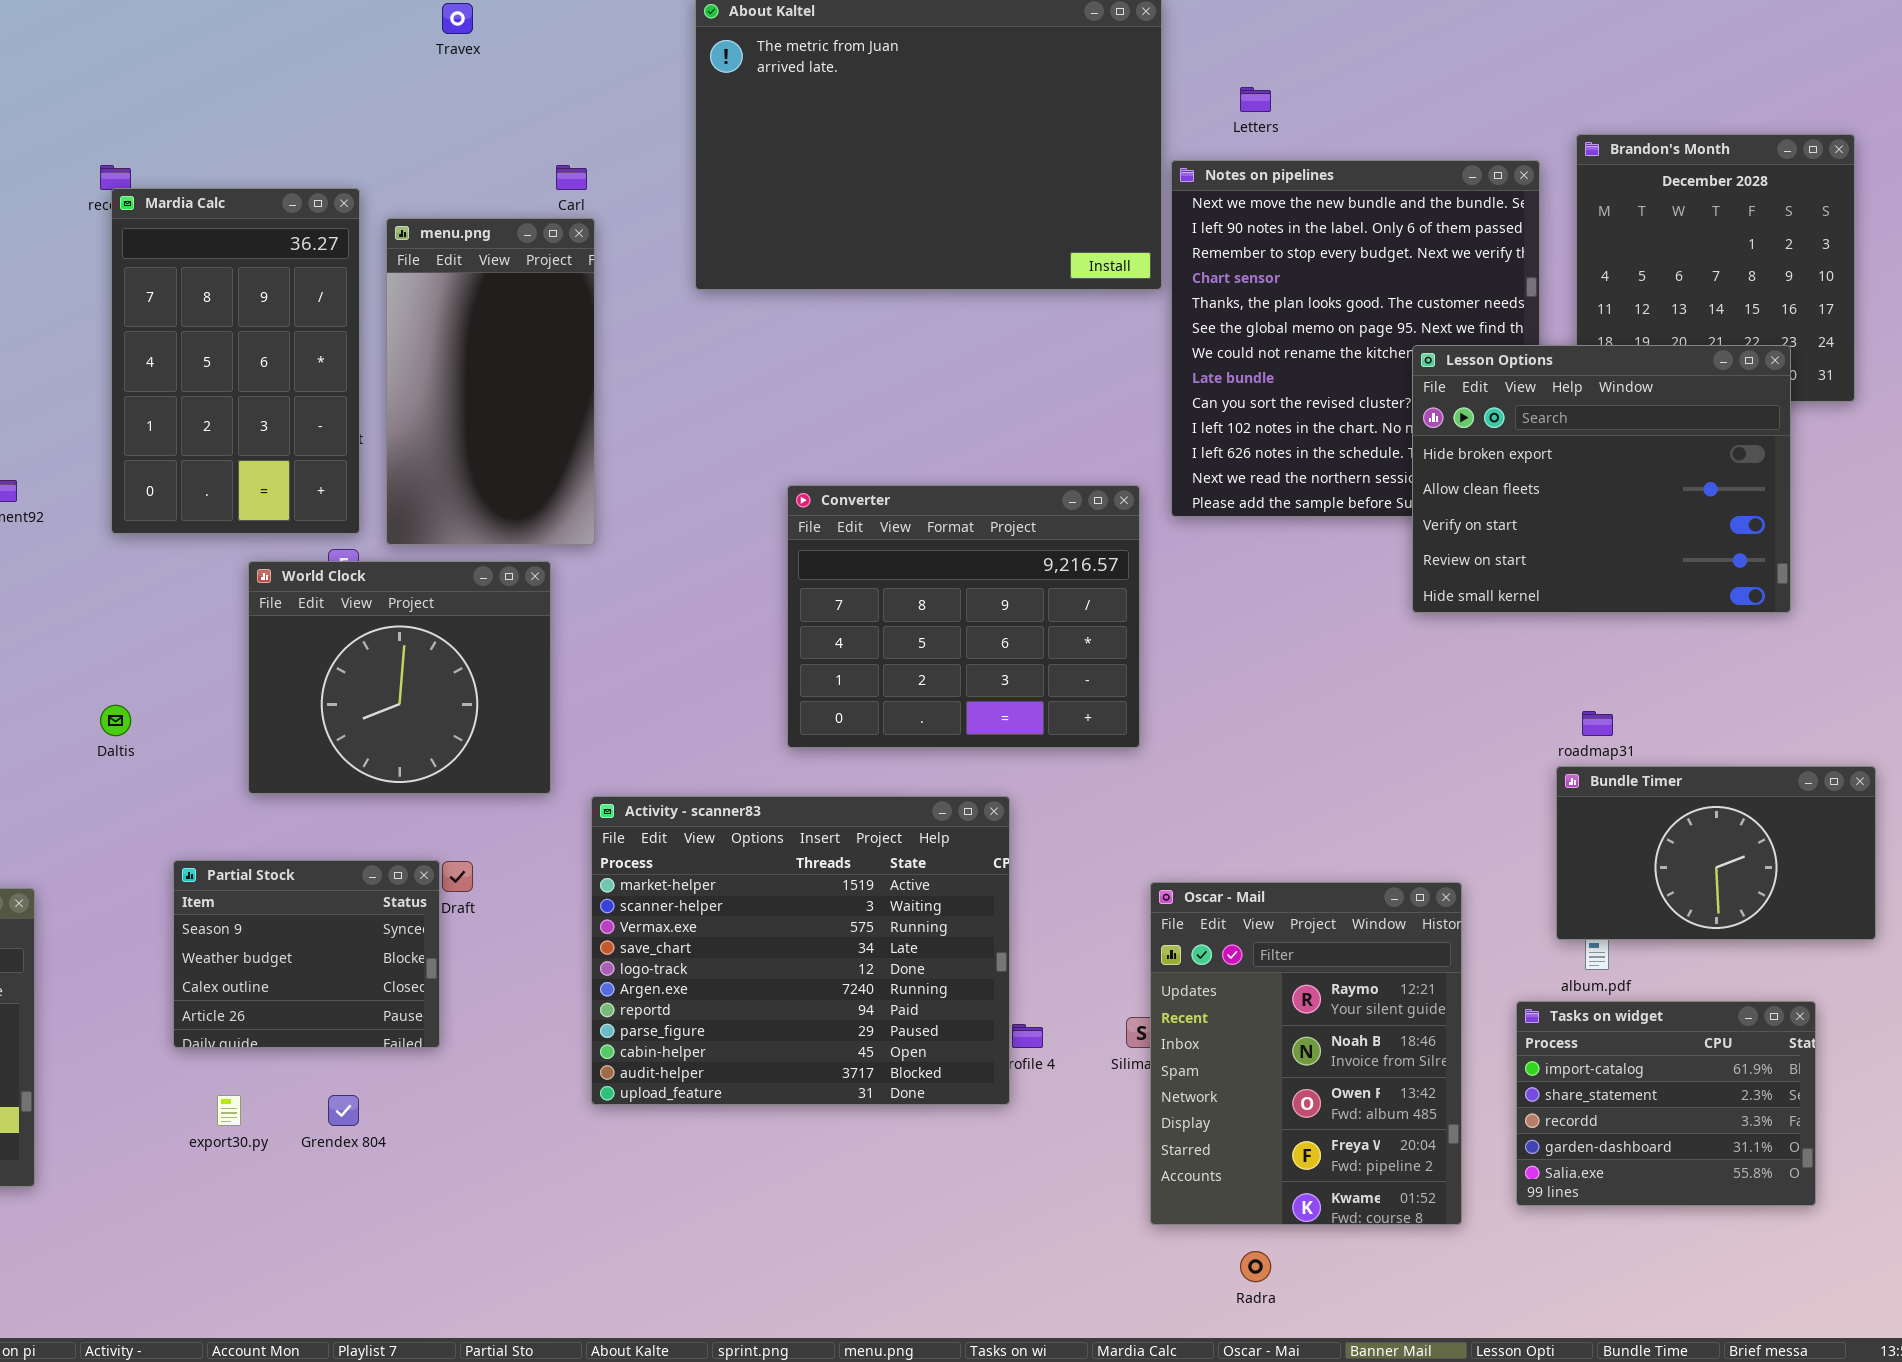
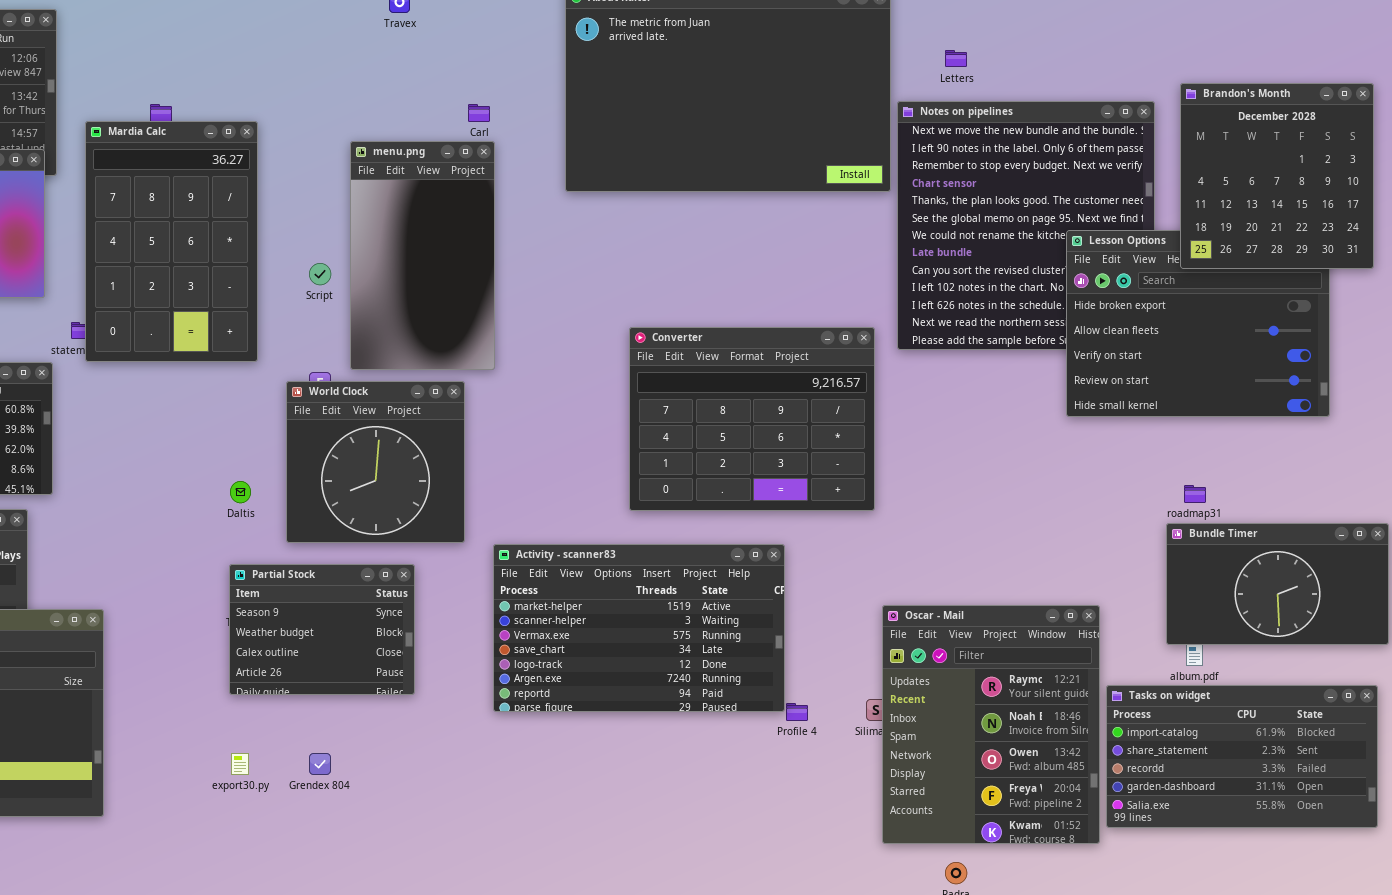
Brandon's Month: [1576,134,1855,402] -> [1180,83,1374,269], raised
Mardia Calc: [111,188,360,534] -> [85,121,258,362], moved
World Clock: [248,561,551,794] -> [286,381,465,543], resized
Daltis: [100,705,131,736] -> [230,481,251,503], moved
Activity - scanner83: [591,796,1010,1105] -> [493,544,785,712], resized
Partial Stock: [173,860,440,1048] -> [229,564,415,695], moved
Tasks on widget: [1516,1001,1816,1206] -> [1106,685,1378,828], moved, resized

